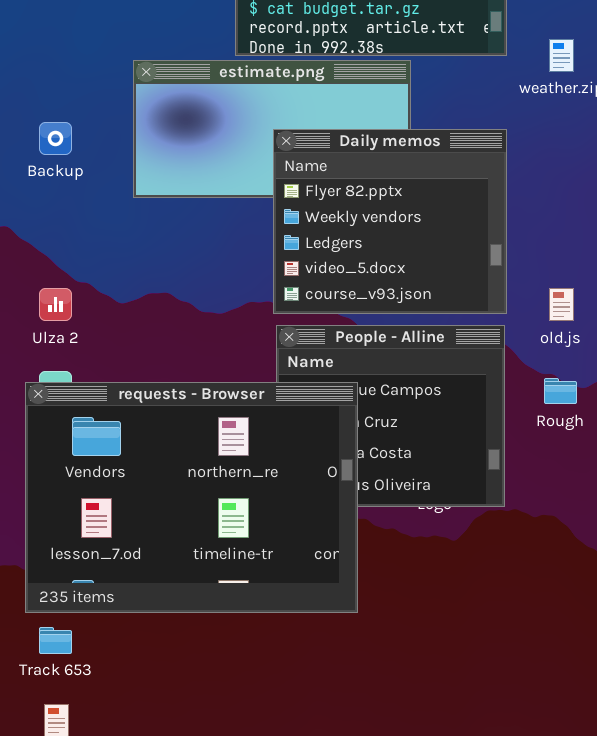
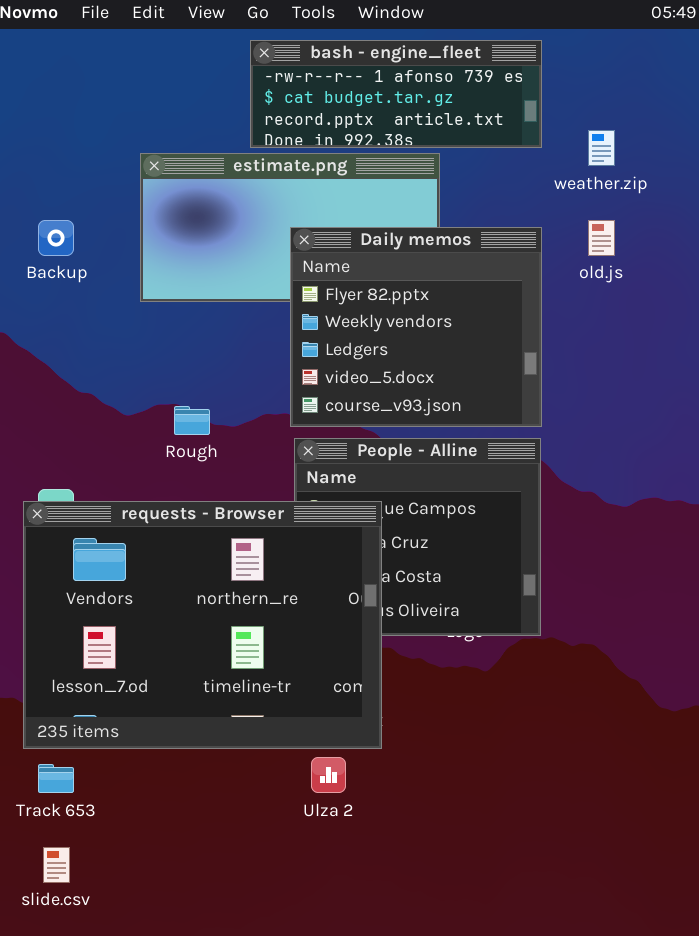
Ulza 2: [39,288,72,321] -> [311,757,346,793], moved
old.js: [549,288,574,321] -> [588,220,615,256], moved
Rough: [544,378,577,404] -> [174,406,210,435], moved

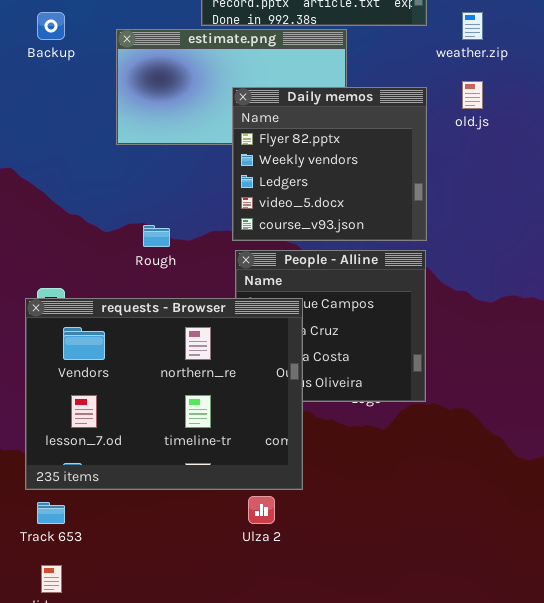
Backup: [38,220,74,256] -> [37,12,65,40], moved

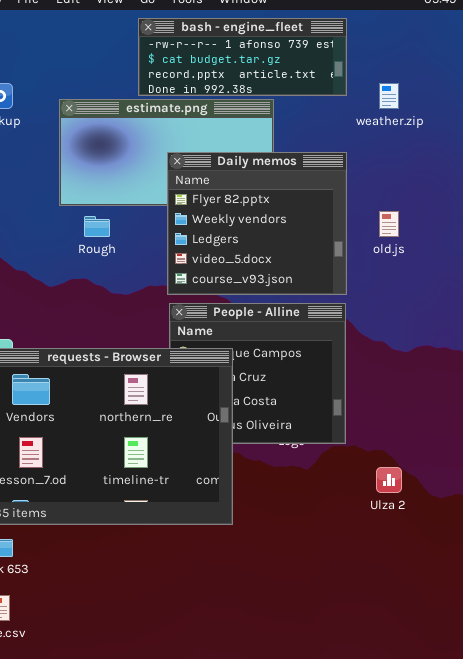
old.js: [462,81,483,109] -> [379,211,399,237], moved
Rough: [143,225,170,247] -> [84,216,110,237], moved
Ulza 2: [248,496,275,524] -> [376,467,402,493], moved

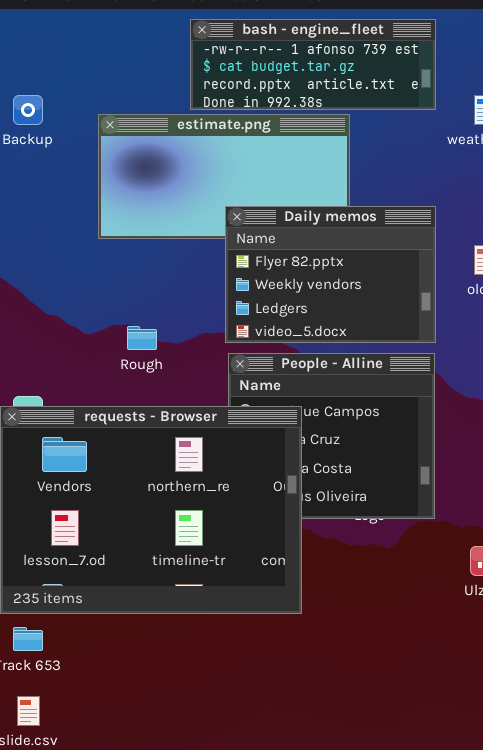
Daily memos: [167,152,347,295] -> [225,206,436,343], resized
Rough: [84,216,110,237] -> [127,326,157,350], moved

